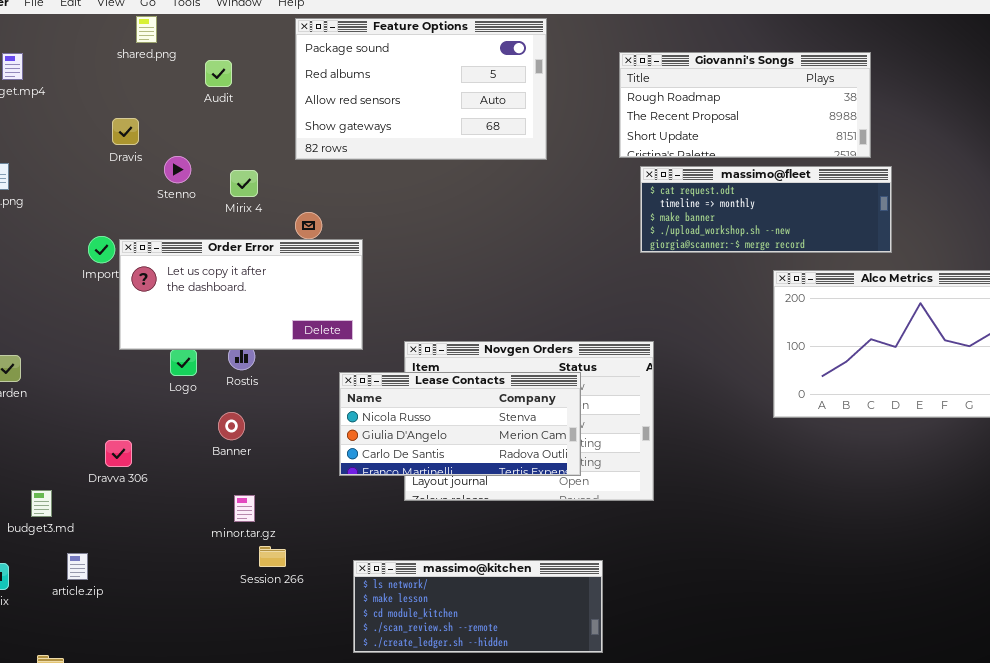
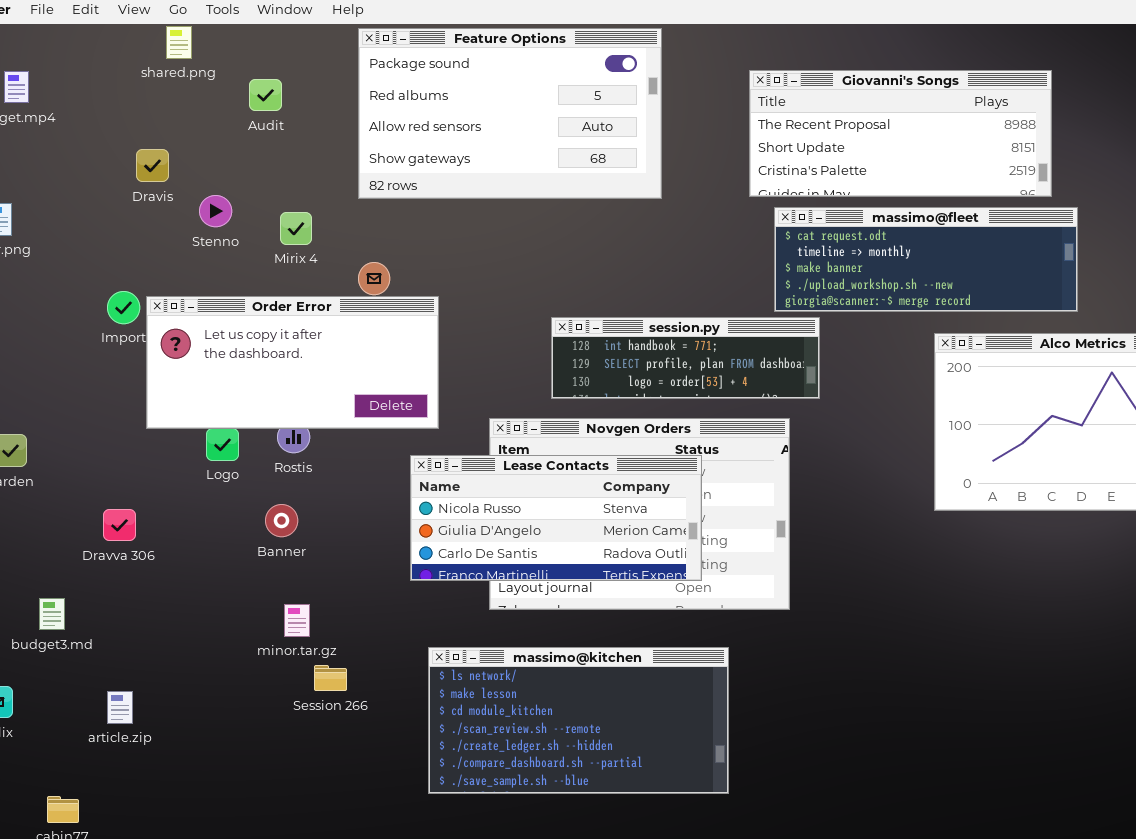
Giovanni's Songs: [619,52,871,158] -> [749,70,1052,197], scrolled down 1 row
session.py: none -> [551,317,820,399], opened
Dravva 306: [105,440,132,467] -> [103,509,136,541], moved
article.zip: [67,553,88,580] -> [107,691,133,724], moved
massimo@kitchen: [353,560,603,653] -> [428,647,729,794], resized

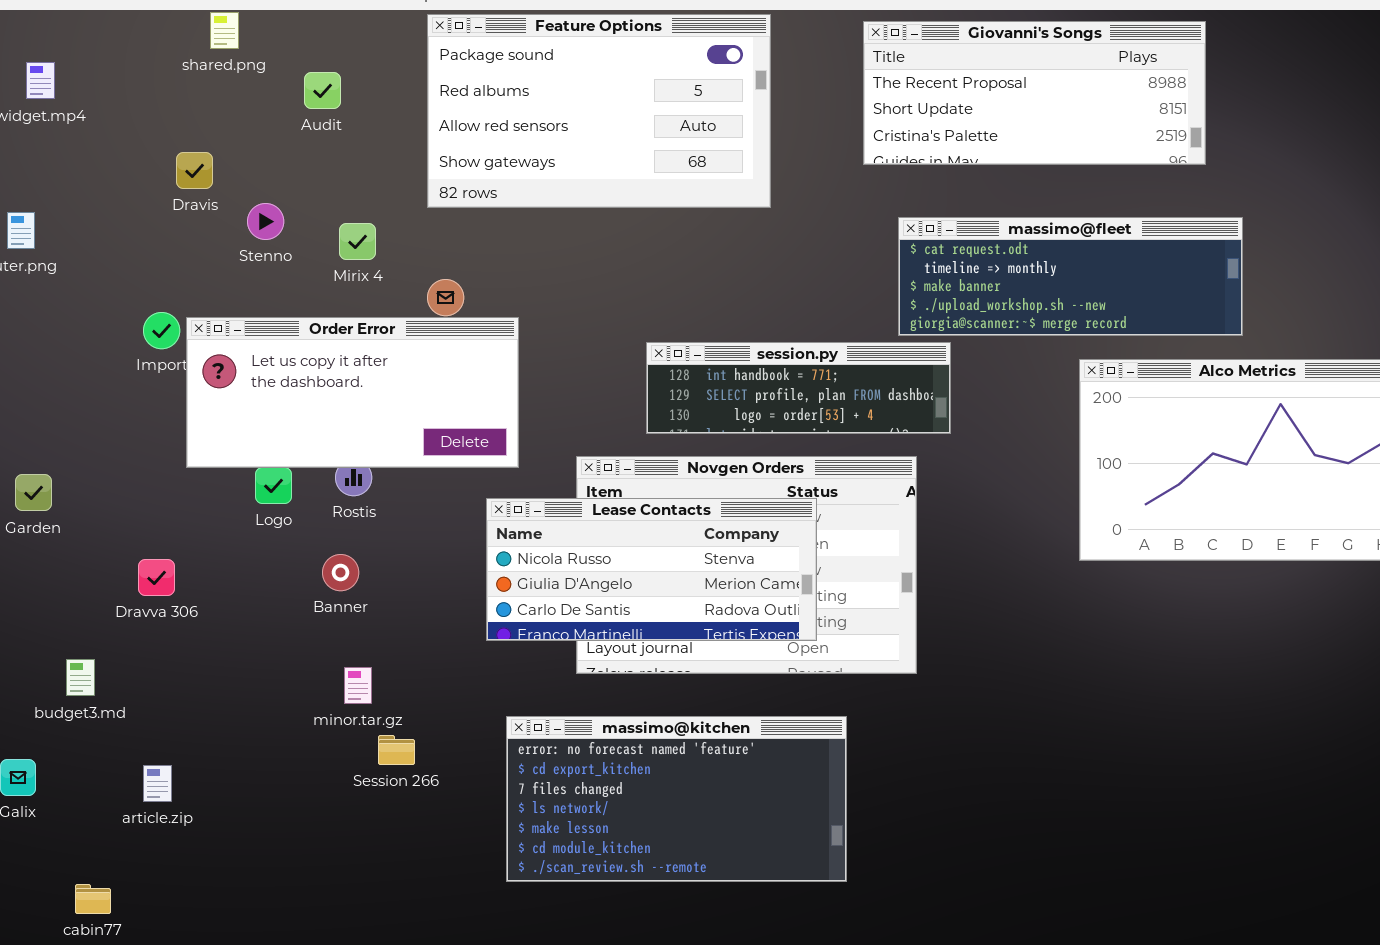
Giovanni's Songs: [749,70,1052,197] -> [863,21,1206,165], moved
massimo@kitchen: [428,647,729,794] -> [506,716,847,882], scrolled up 3 rows

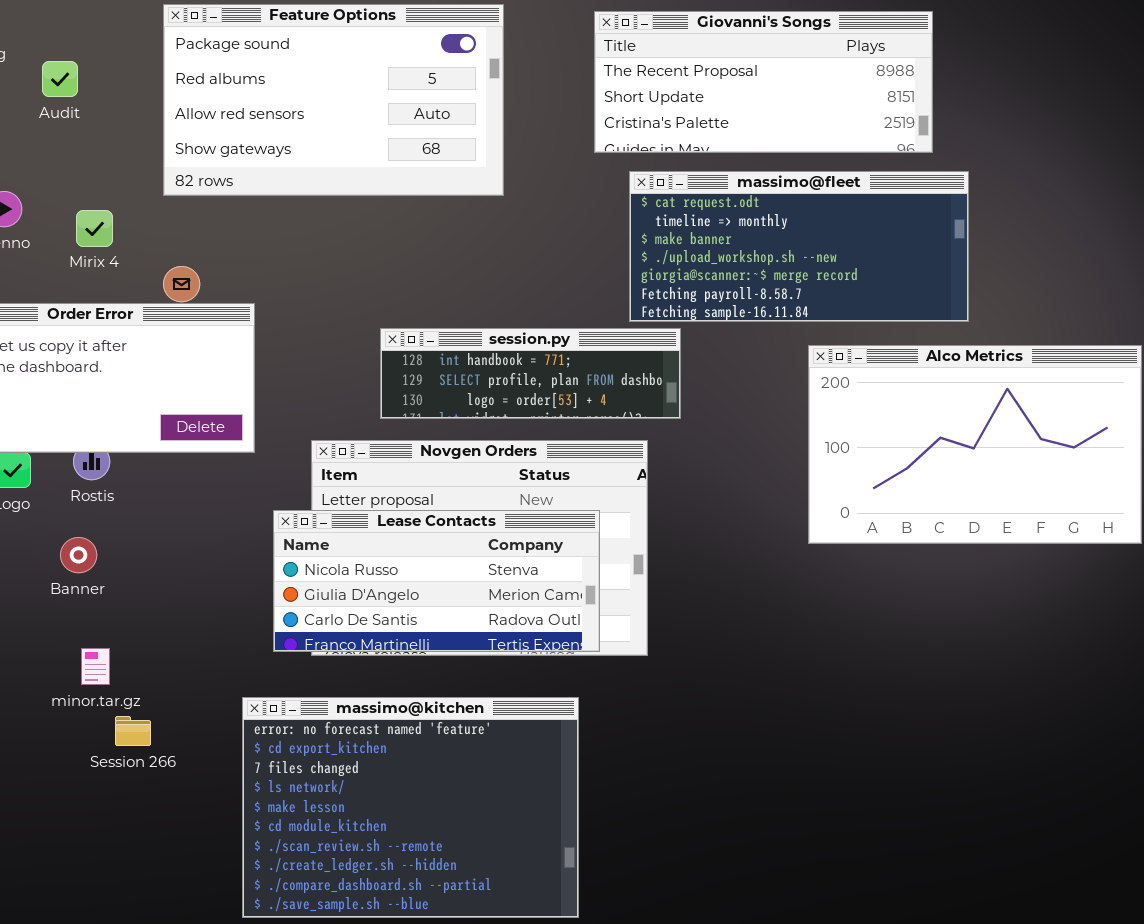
massimo@fleet: [898,217,1243,336] -> [629,171,969,322], resized
Lease Contacts: [486,498,817,641] -> [273,510,600,652], moved
massimo@kitchen: [506,716,847,882] -> [242,697,579,918], resized

